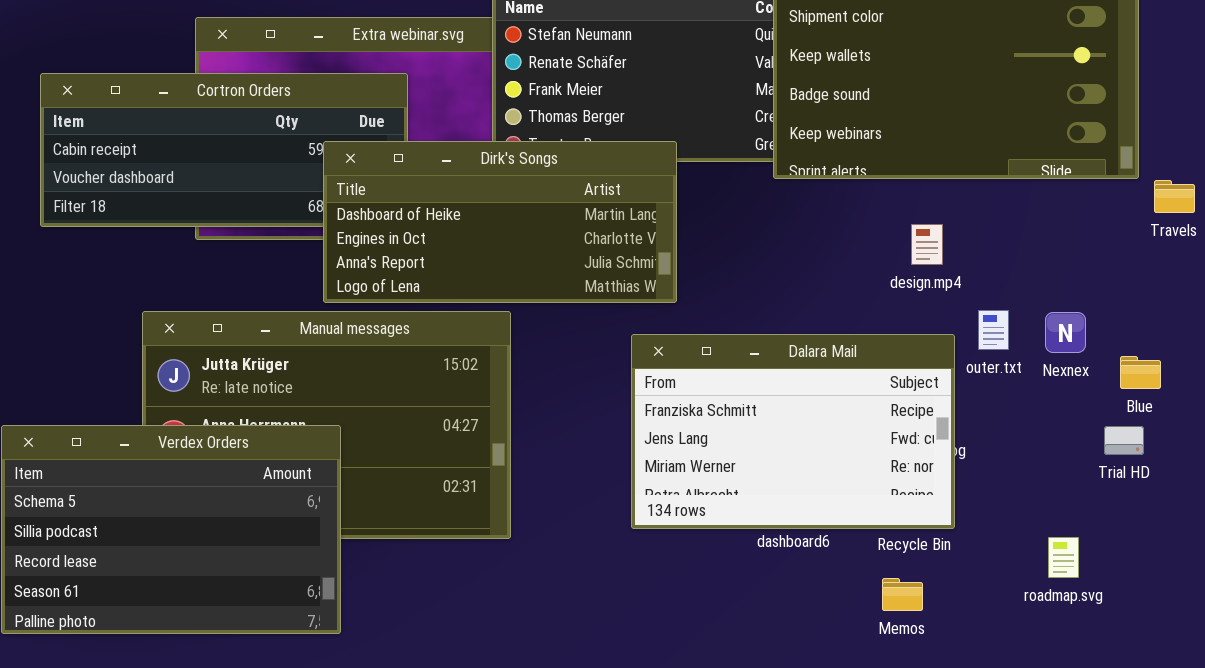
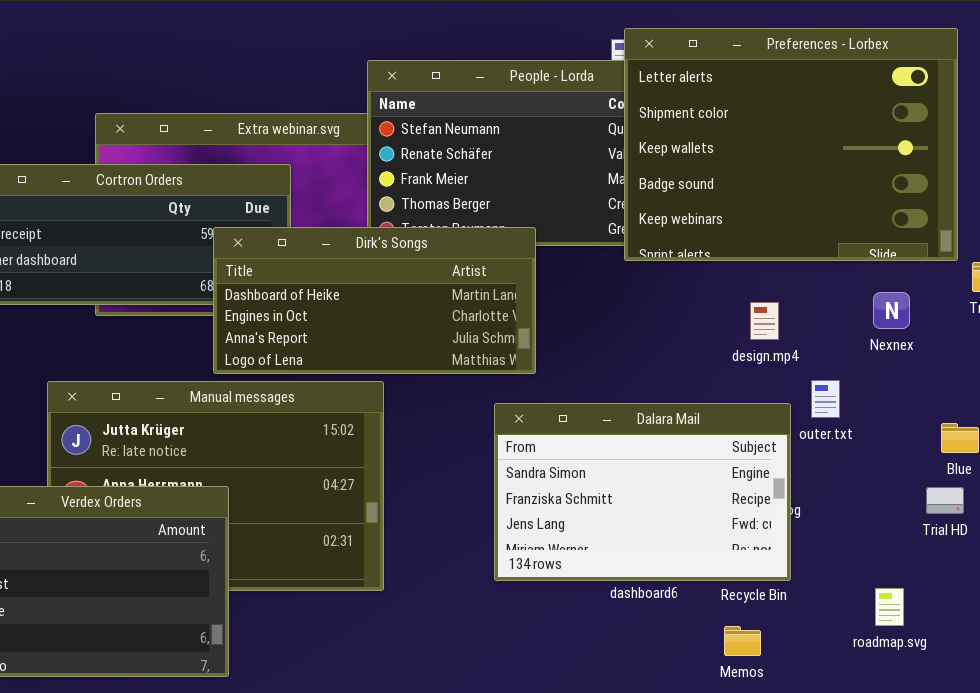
Nexnex: [1045,312,1086,353] -> [873,292,910,329], moved
Dalara Mail: [631,334,955,529] -> [494,403,791,581], scrolled up 1 row

